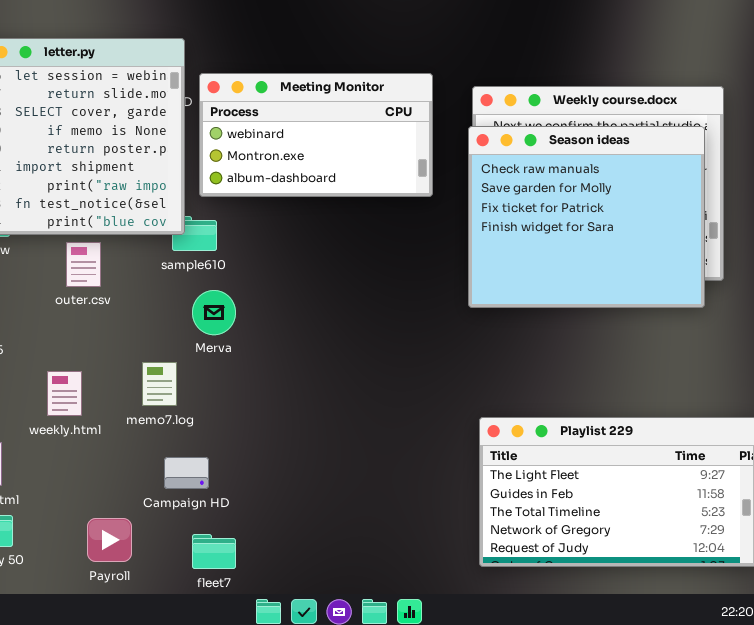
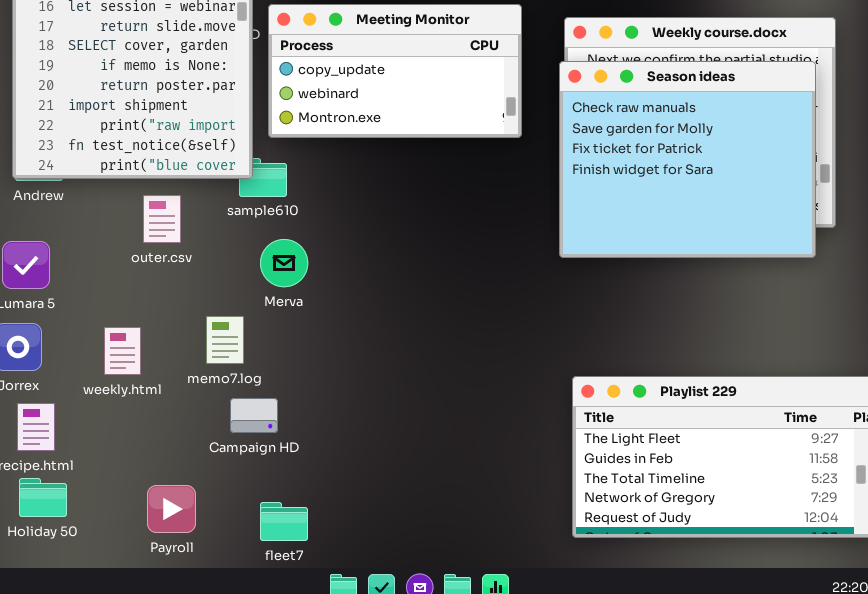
Meeting Monitor: [199,73,433,197] -> [268,4,522,138], scrolled up 1 row
outer.csv: [66,242,101,287] -> [143,195,181,243], moved
Campaign HD: [164,457,209,489] -> [230,398,278,433], moved

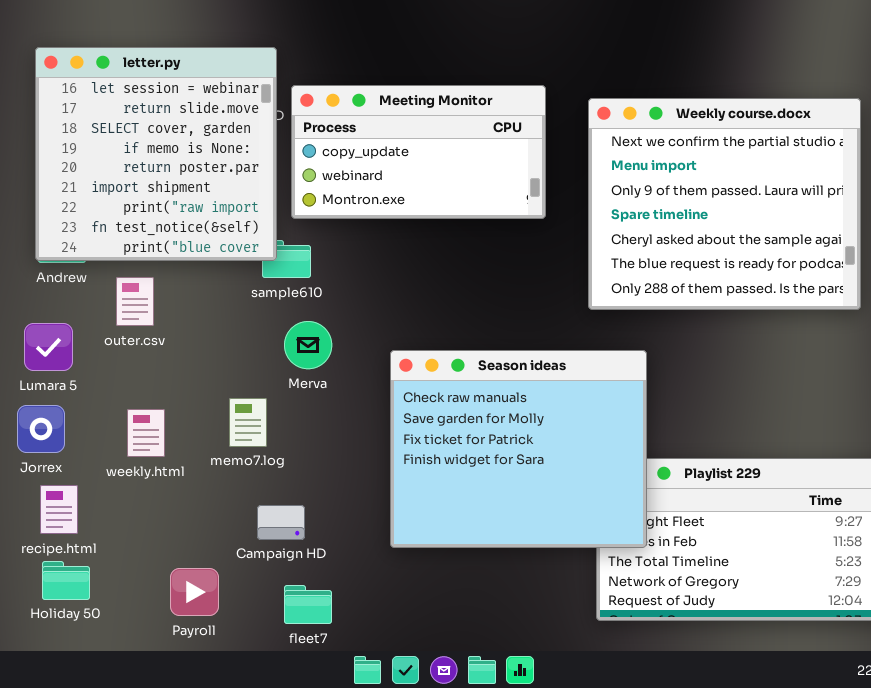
Season ideas: [559,61,816,258] -> [390,350,647,548], moved
outer.csv: [143,195,181,243] -> [116,277,154,326], moved
Campaign HD: [230,398,278,433] -> [257,505,305,540], moved

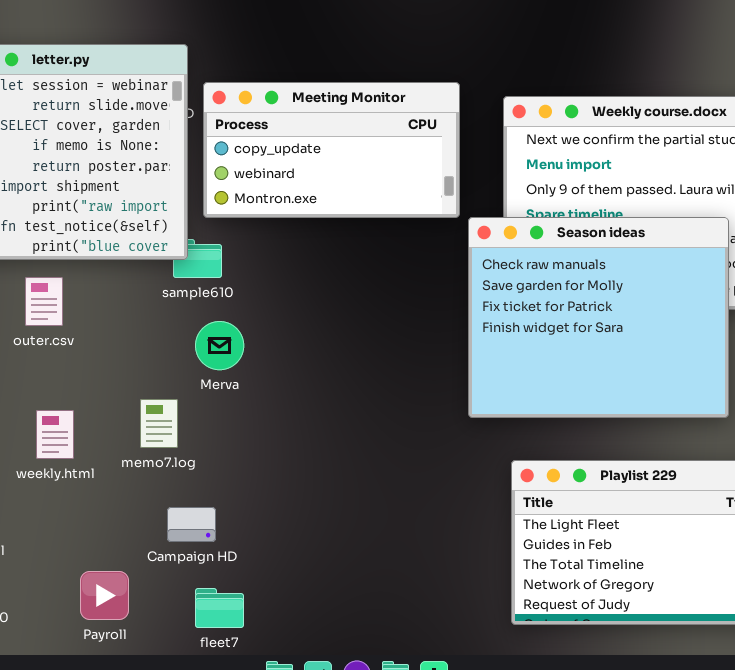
Season ideas: [390,350,647,548] -> [468,217,729,418], moved

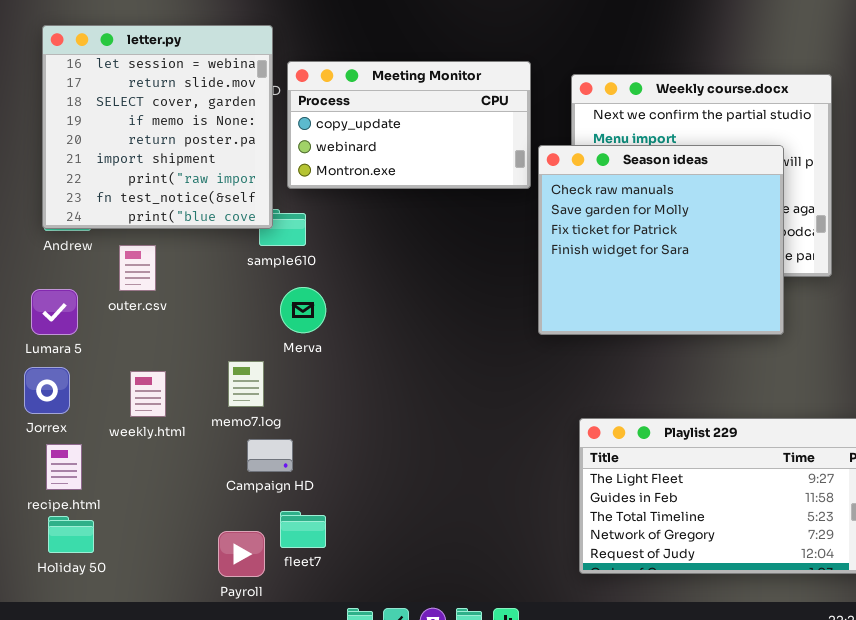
Season ideas: [468,217,729,418] -> [538,145,784,335], moved
Campaign HD: [167,507,216,542] -> [247,439,293,472], moved
Payroll: [80,571,129,620] -> [218,531,265,577], moved
fleet7: [195,588,244,628] -> [280,511,326,548], moved

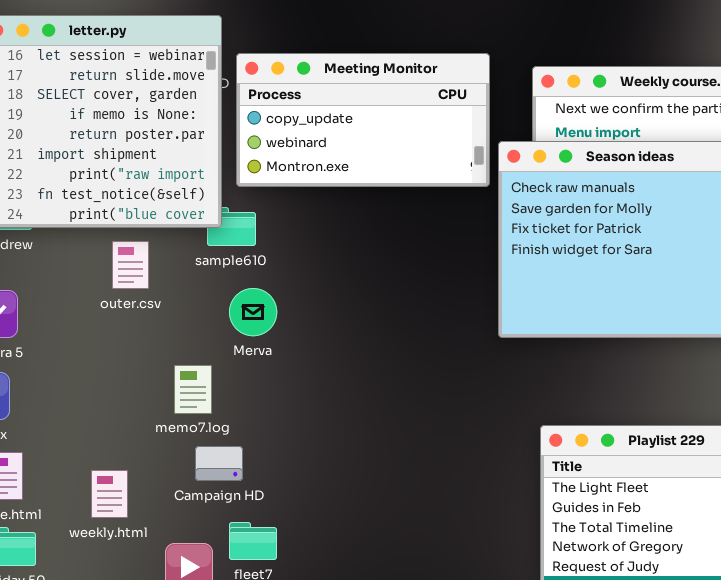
outer.csv: [119,245,156,291] -> [112,241,149,289], moved
weekly.html: [130,371,166,417] -> [91,470,128,518], moved

